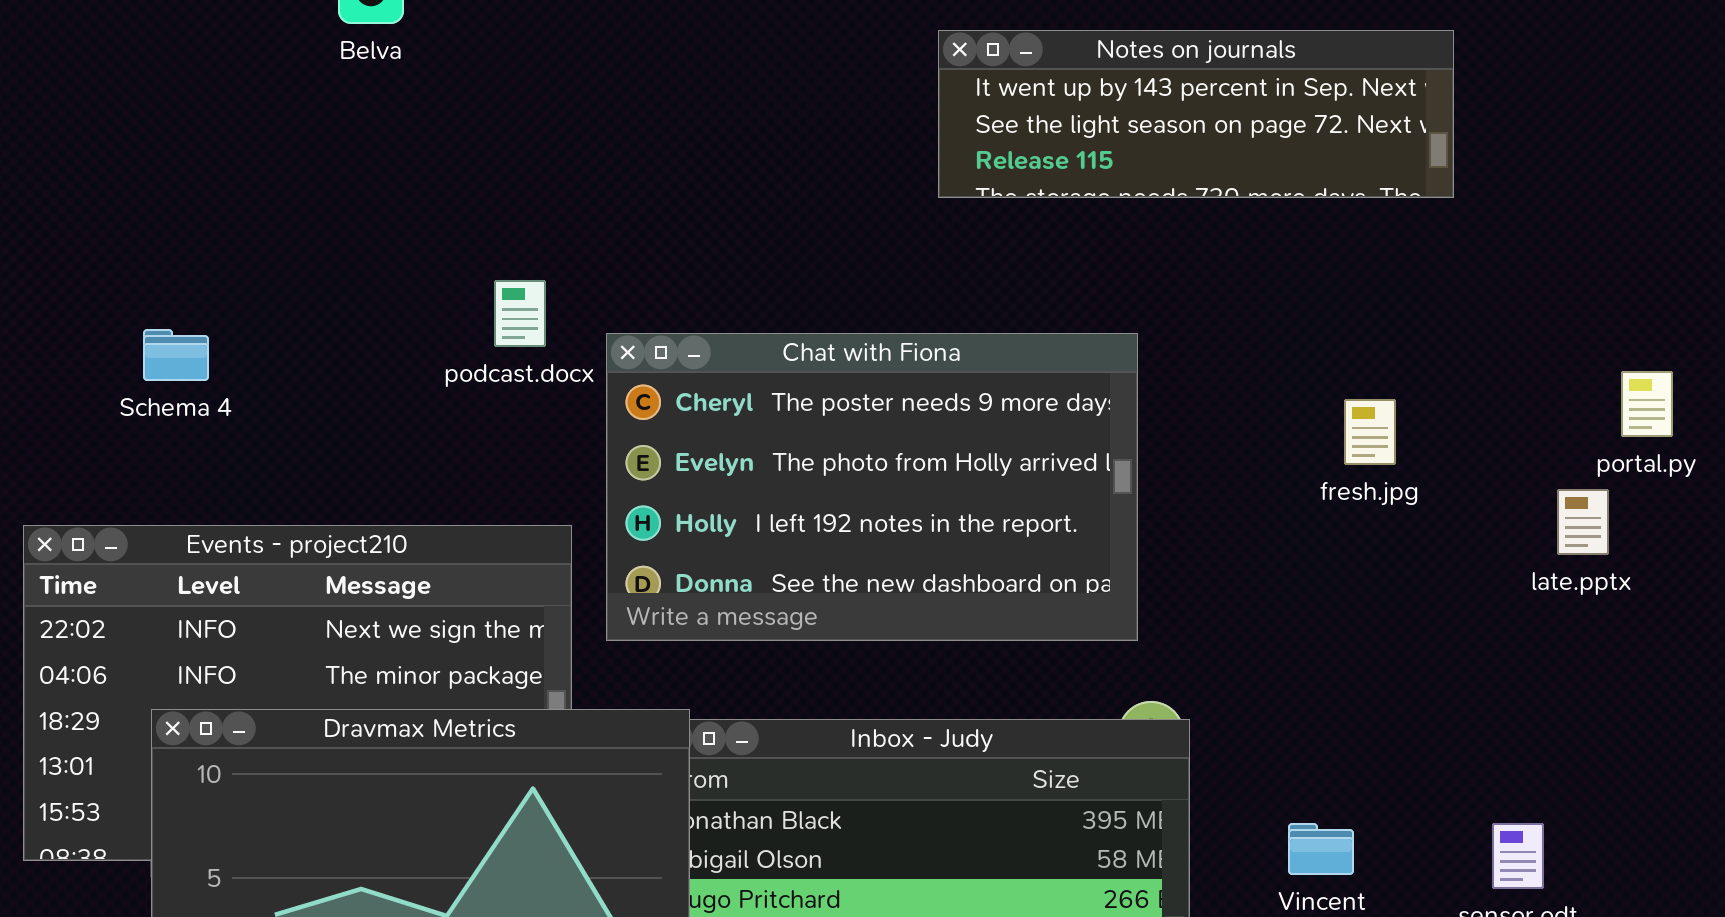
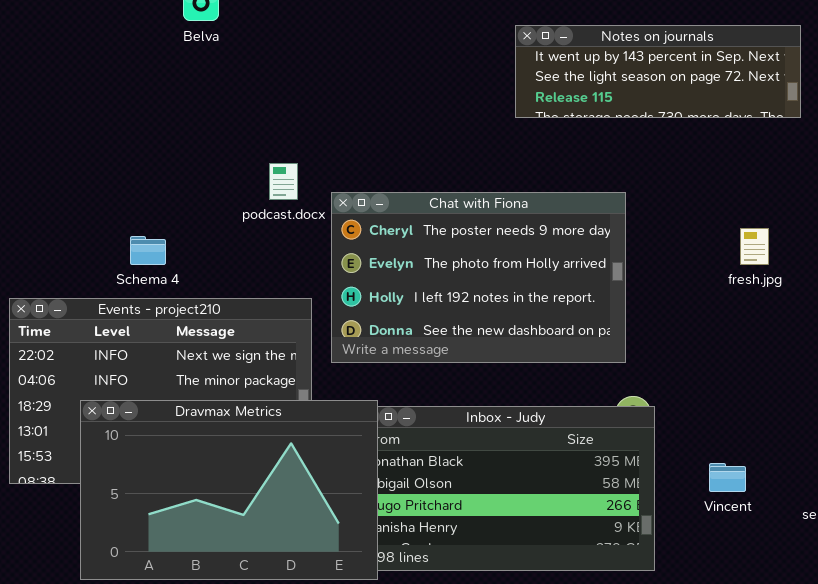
Schema 4: [143,329,209,381] -> [130,236,166,265], moved

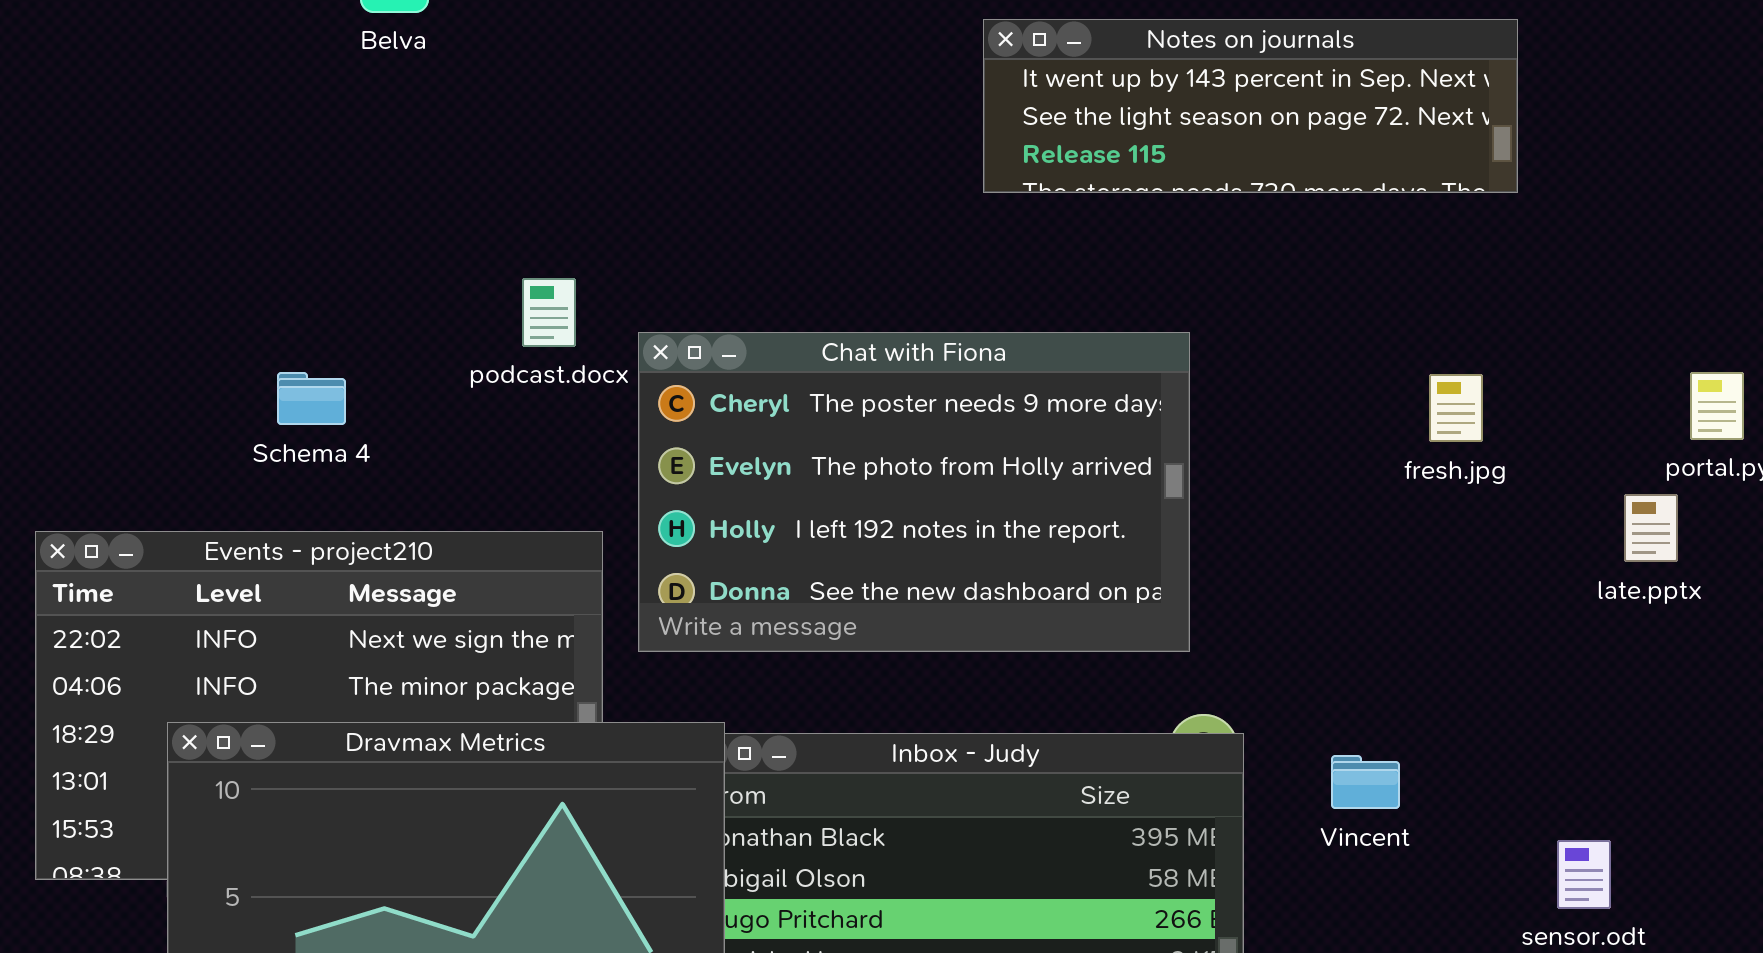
fresh.jpg: [740,228,769,265] -> [1429,374,1483,442], moved
Schema 4: [130,236,166,265] -> [277,372,346,425], moved
Vincent: [709,463,746,492] -> [1331,755,1400,809], moved

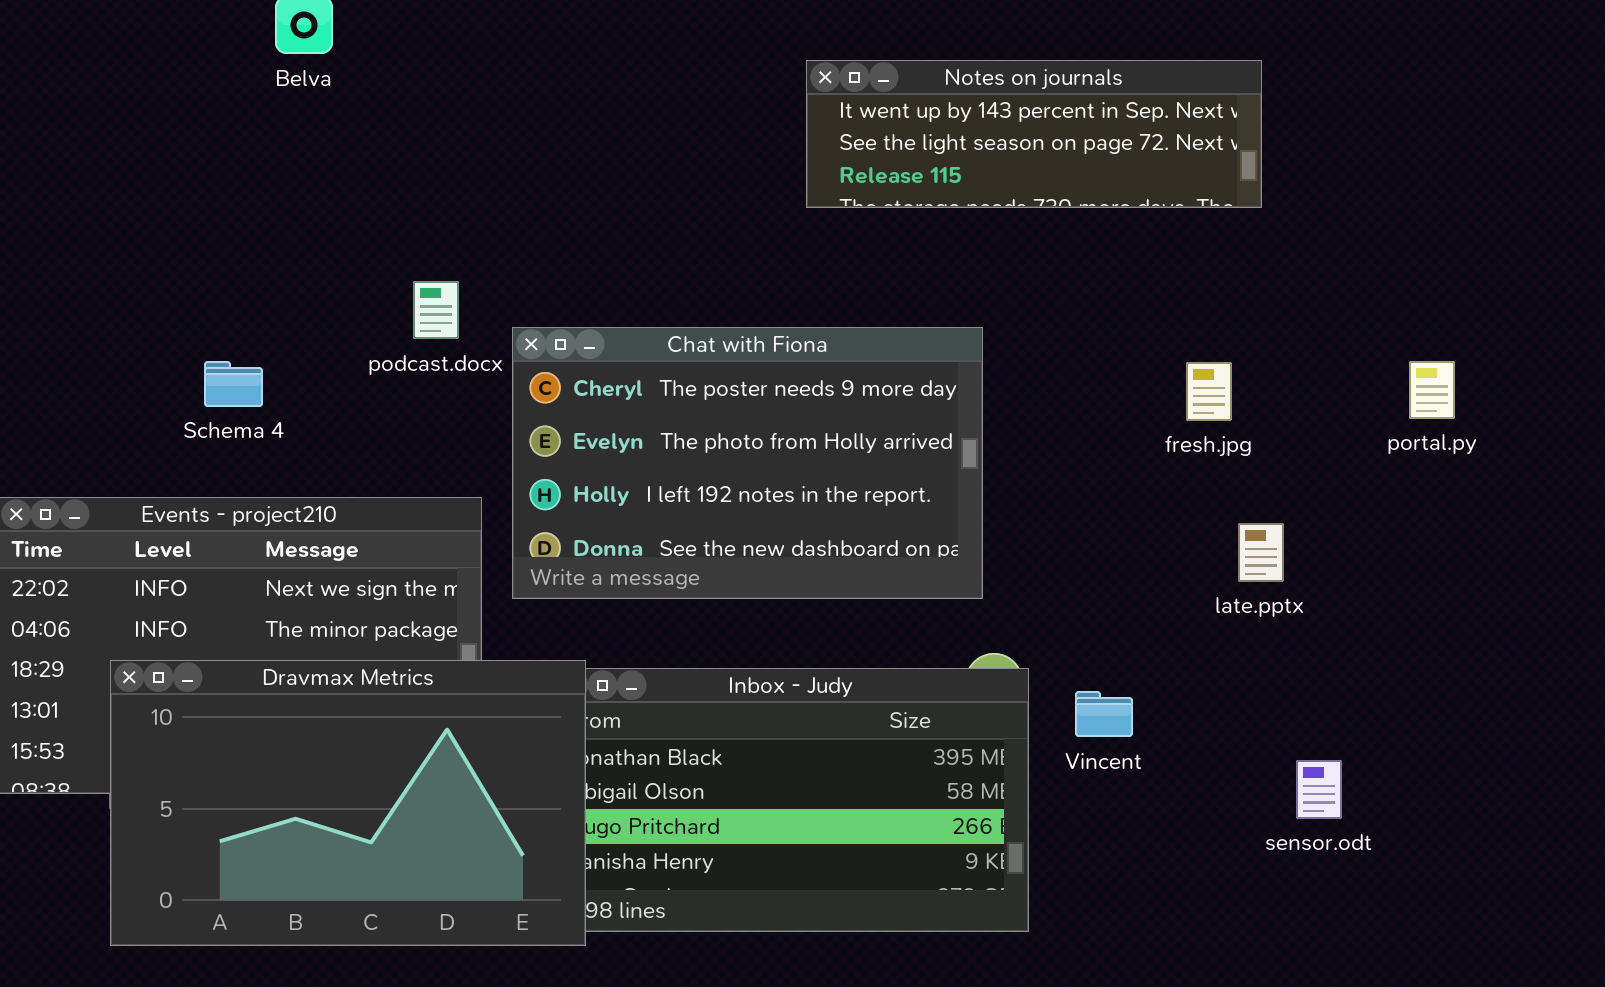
late.pptx: [1624,494,1678,562] -> [1238,523,1284,582], moved
Vincent: [1331,755,1400,809] -> [1075,691,1133,737], moved

